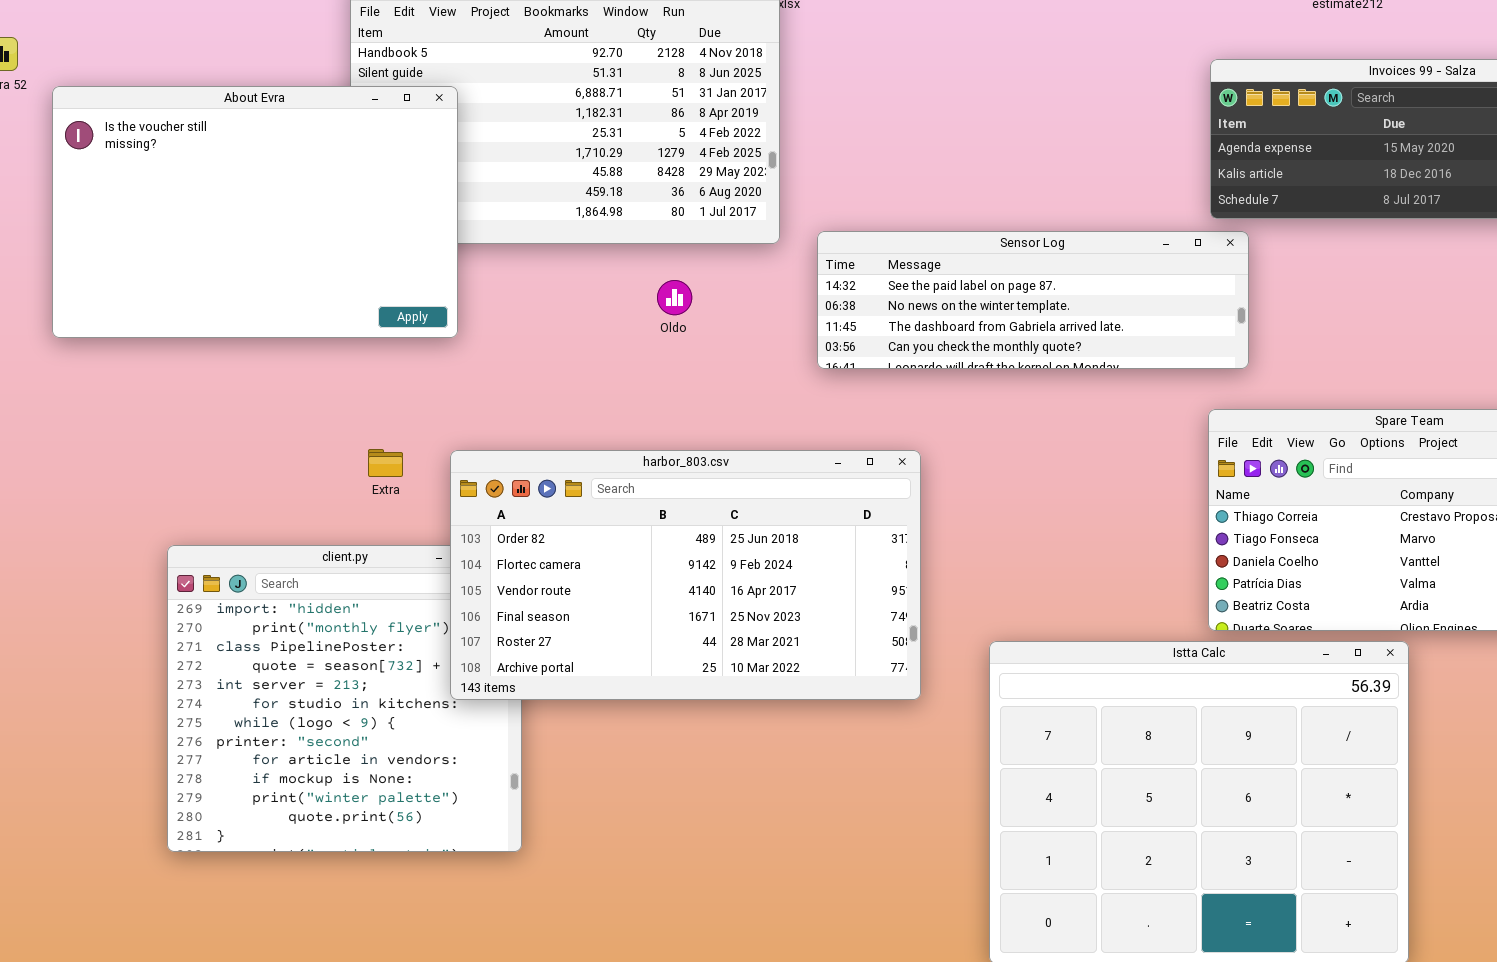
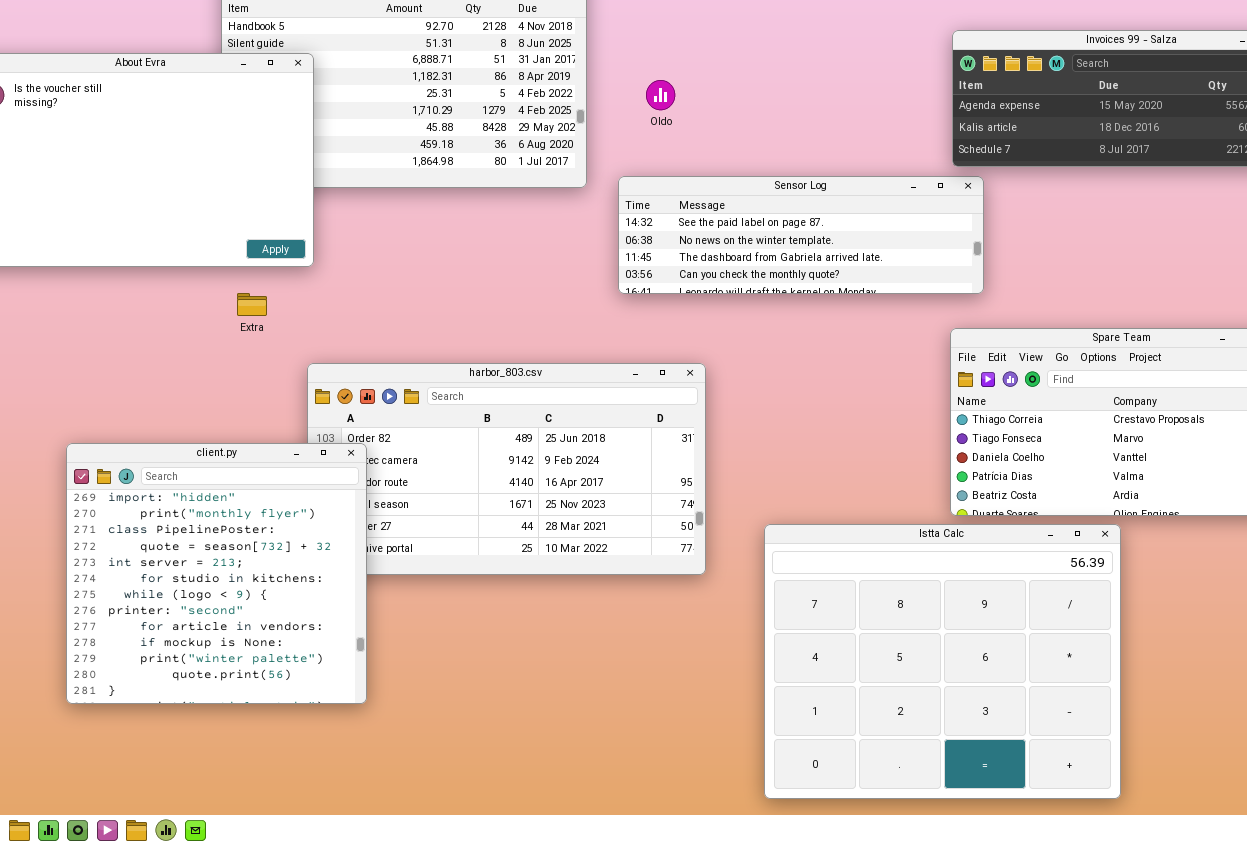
Oldo: [657,280,692,315] -> [646,80,675,110], moved
Extra: [368,449,403,477] -> [237,293,267,316], moved
client.py: [167,545,522,852] -> [66,443,367,704], raised

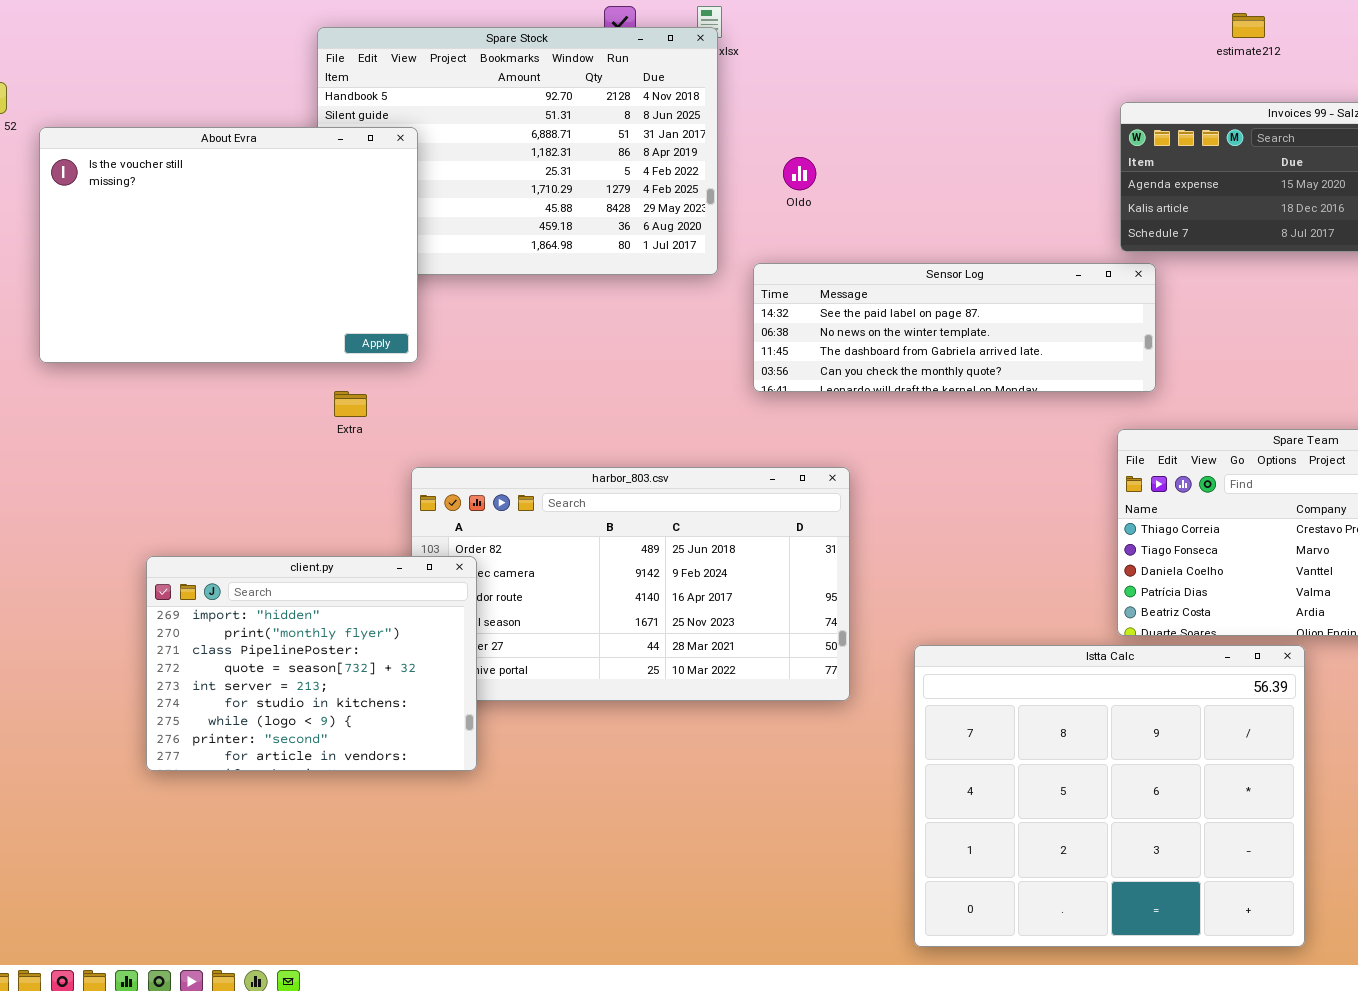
client.py: [66,443,367,704] -> [146,556,477,771], resized

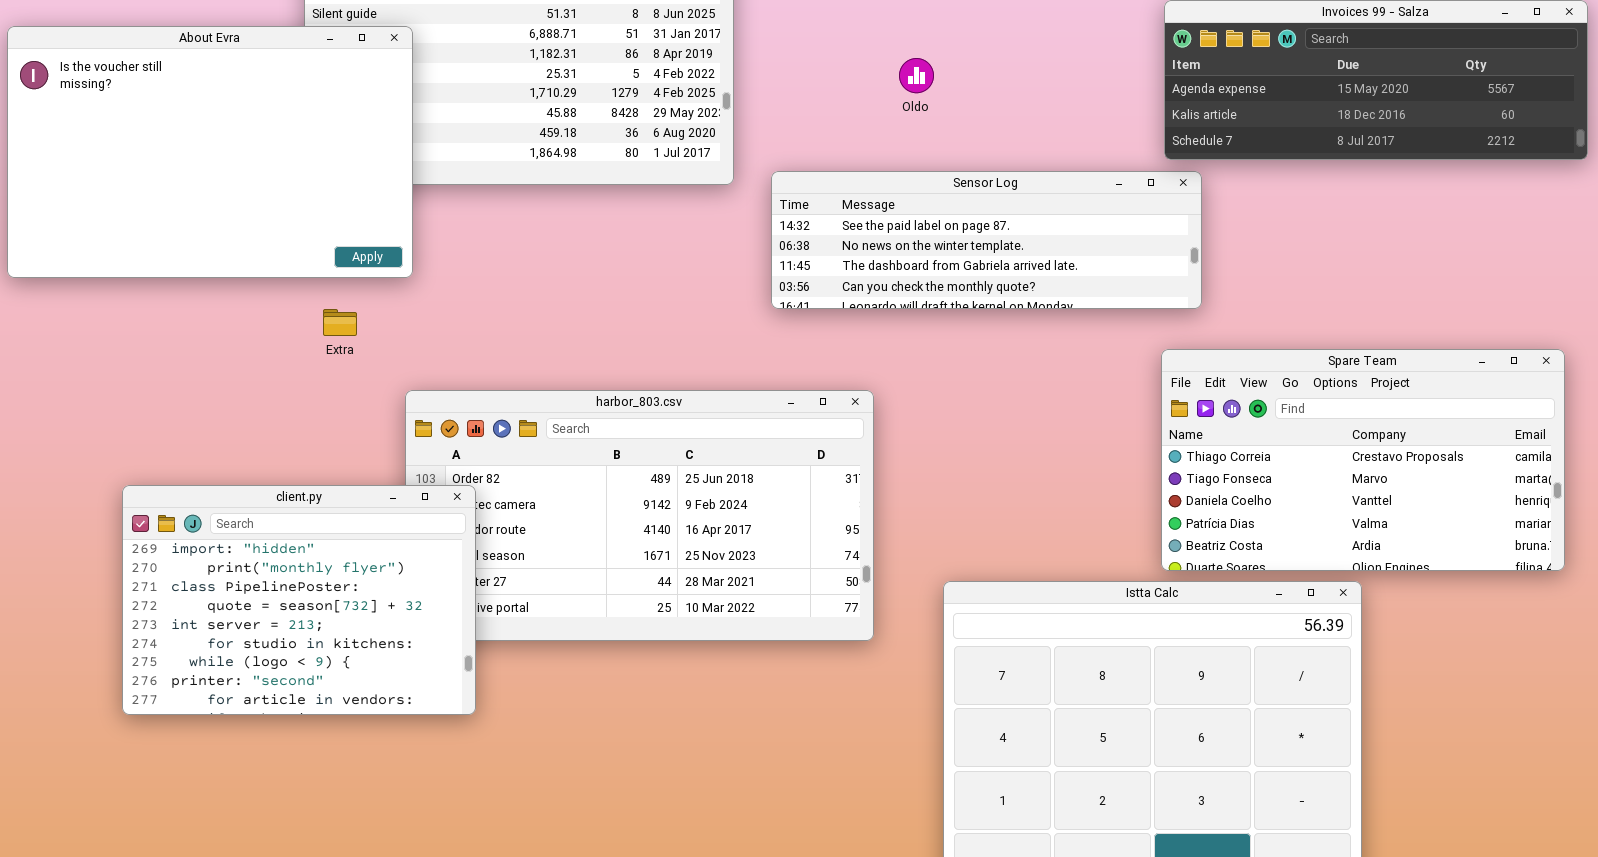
Oldo: [783,157,816,190] -> [899,58,934,93], moved

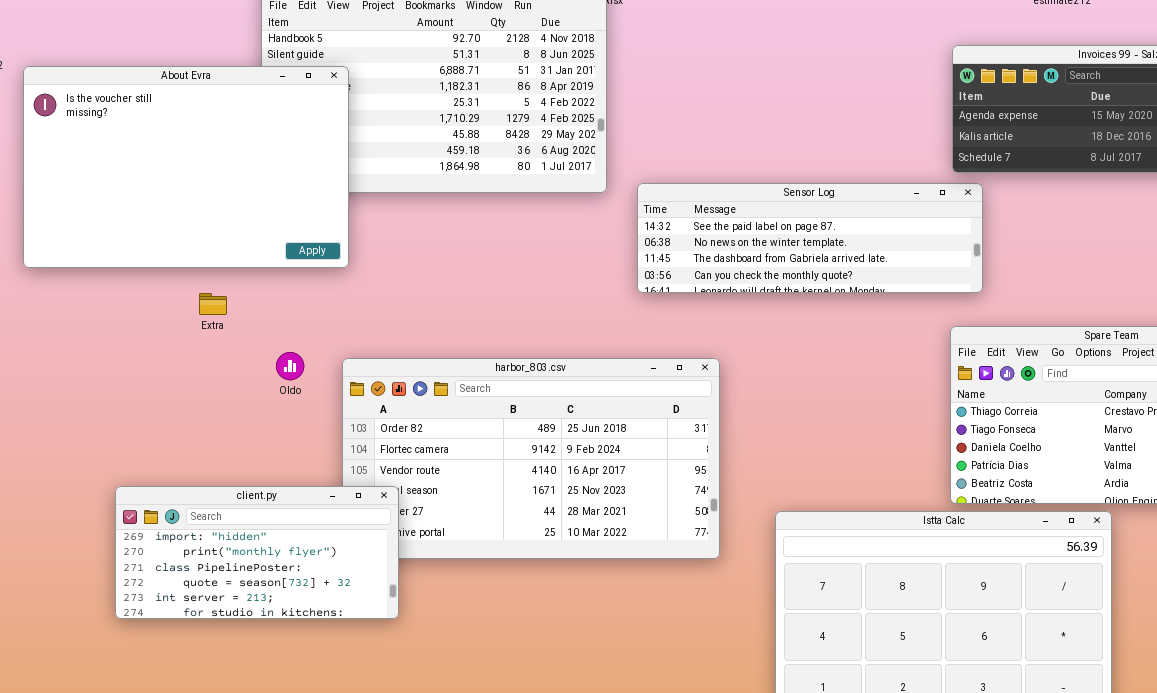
Oldo: [899,58,934,93] -> [276,352,304,380], moved
Extra: [323,309,357,336] -> [199,293,227,315], moved
client.py: [122,485,476,715] -> [115,486,399,619], resized

